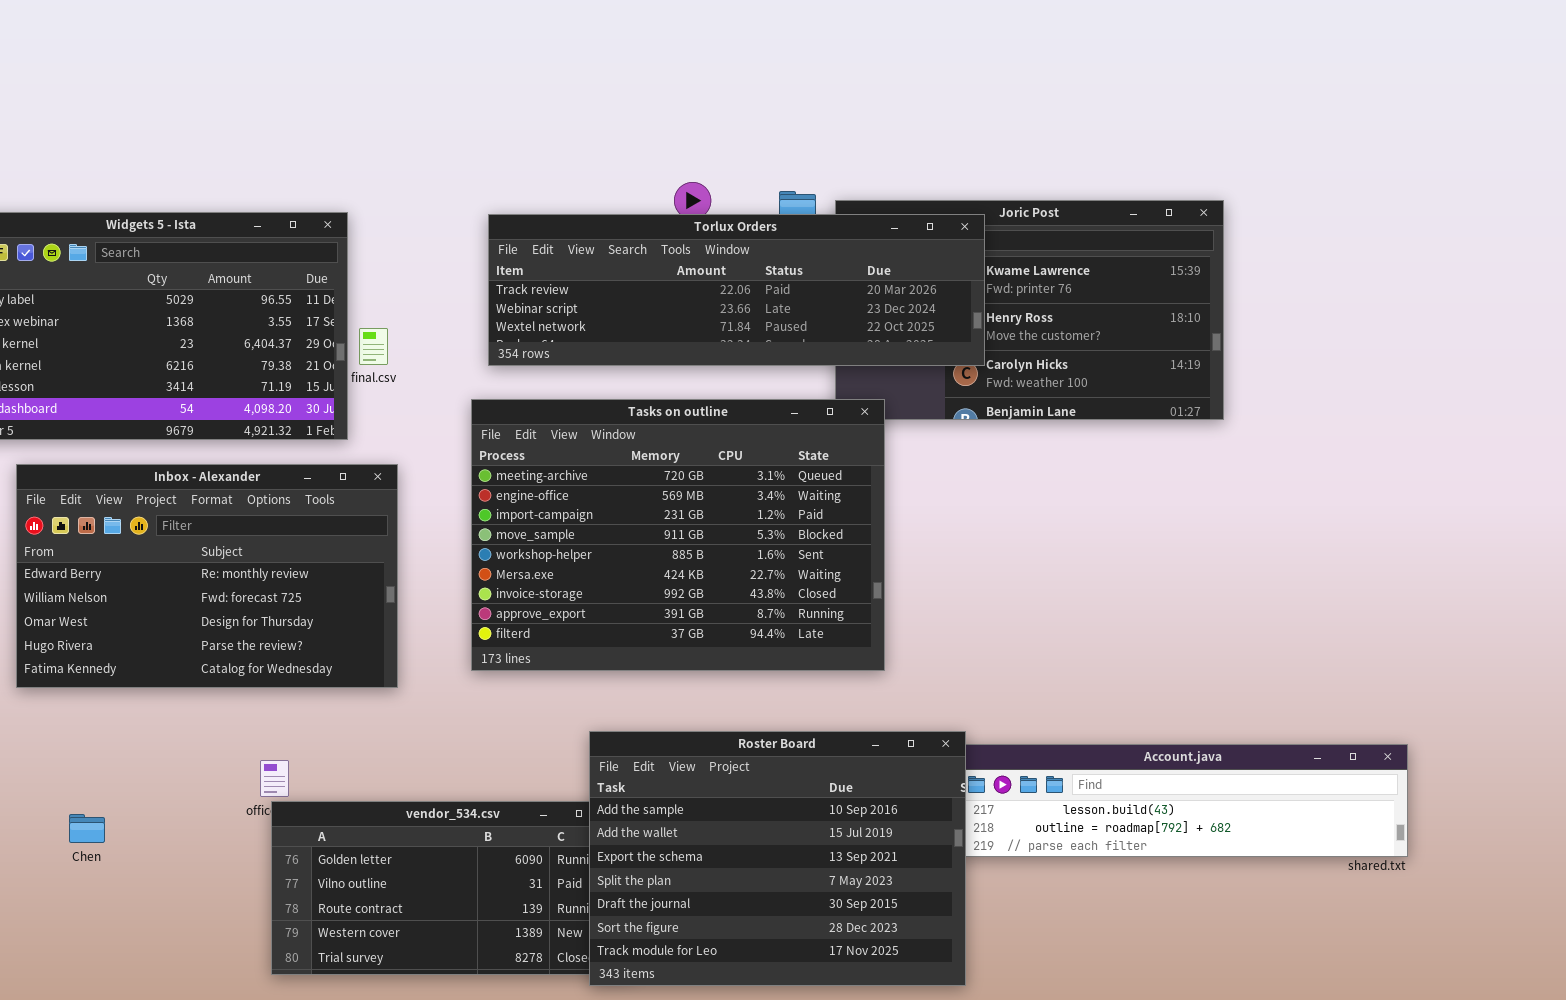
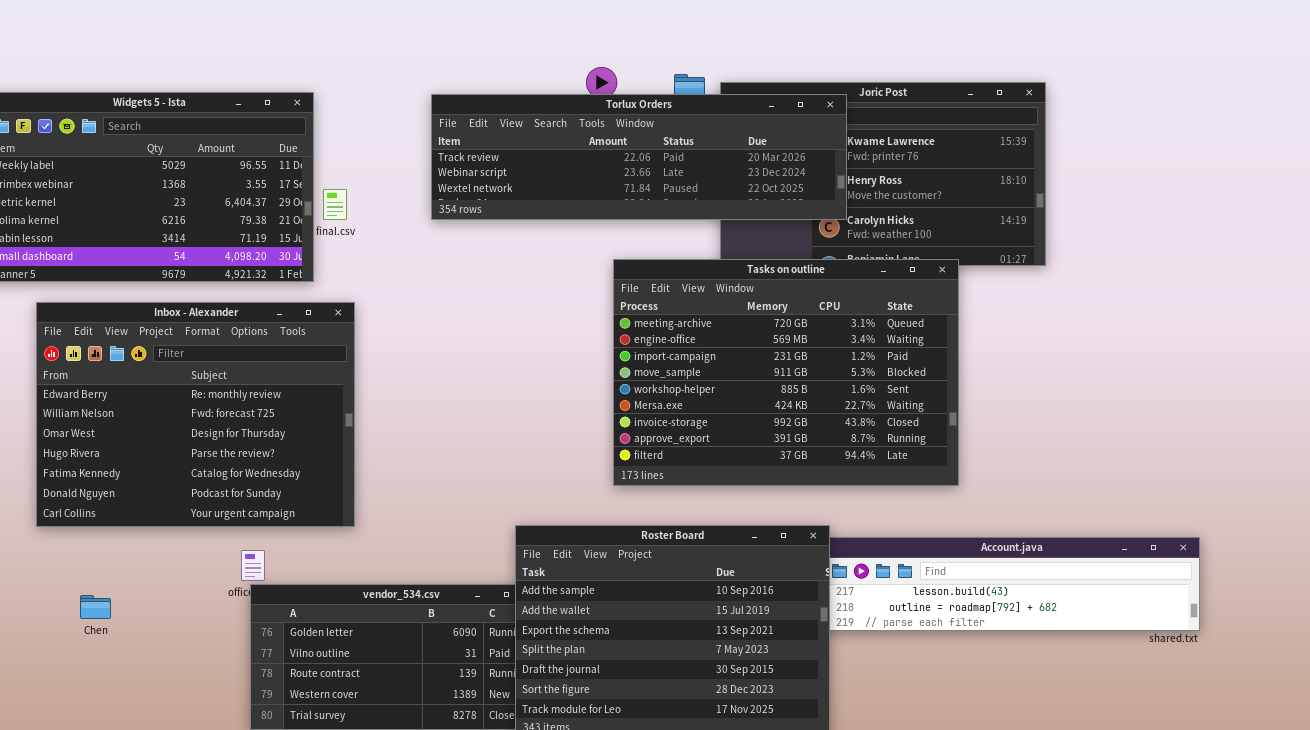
Tasks on outline: [471,399,885,671] -> [613,259,959,486], moved
Inbox - Alexander: [16,464,398,688] -> [36,302,355,527], resized

